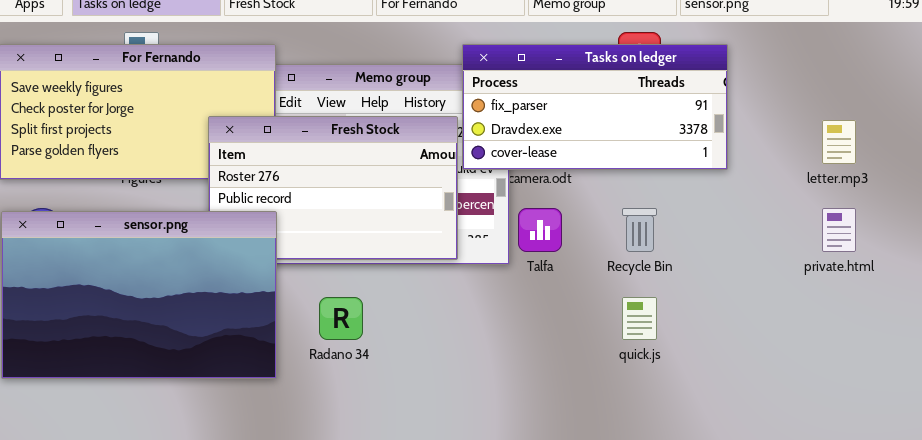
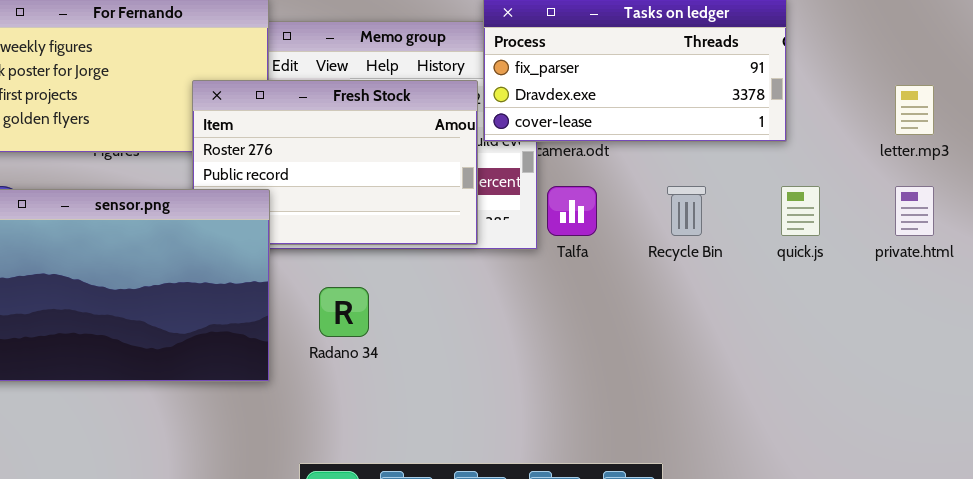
quick.js: [622,297,657,340] -> [781,186,820,236], moved

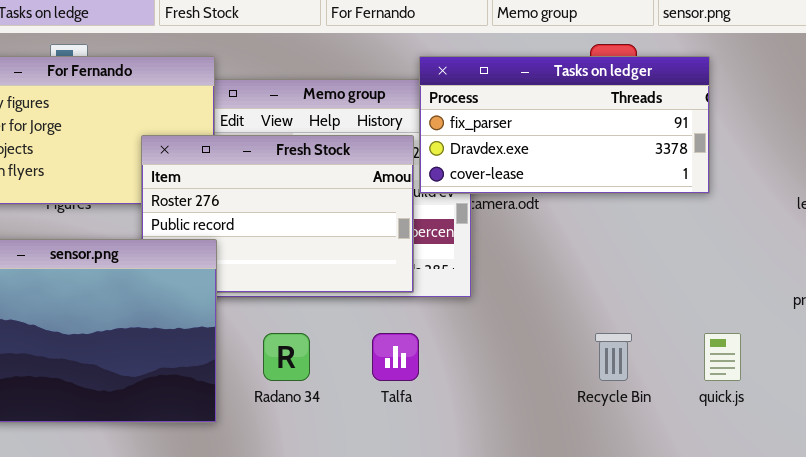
Talfa: [547,186,597,236] -> [372,333,419,381], moved
Recycle Bin: [667,186,706,236] -> [595,333,632,381], moved
quick.js: [781,186,820,236] -> [704,333,741,381], moved

